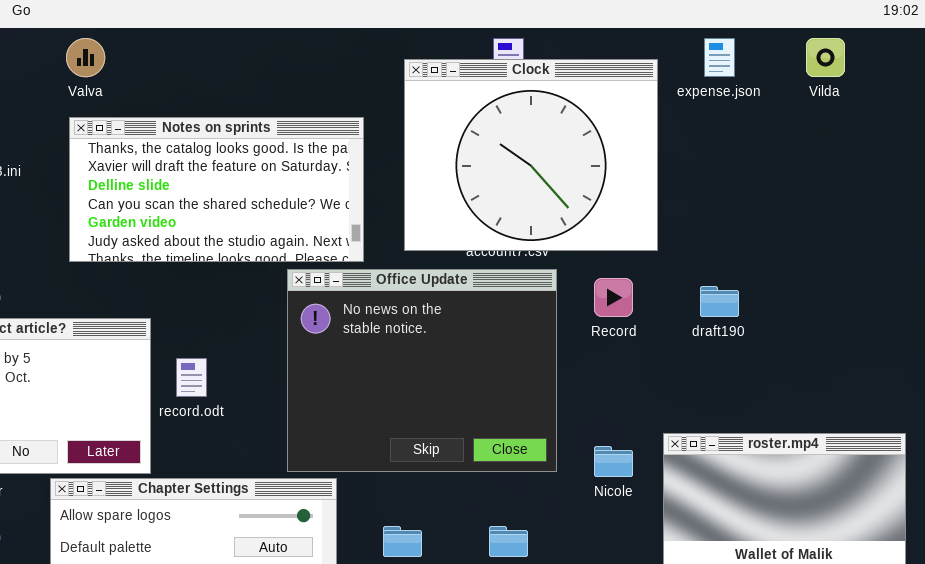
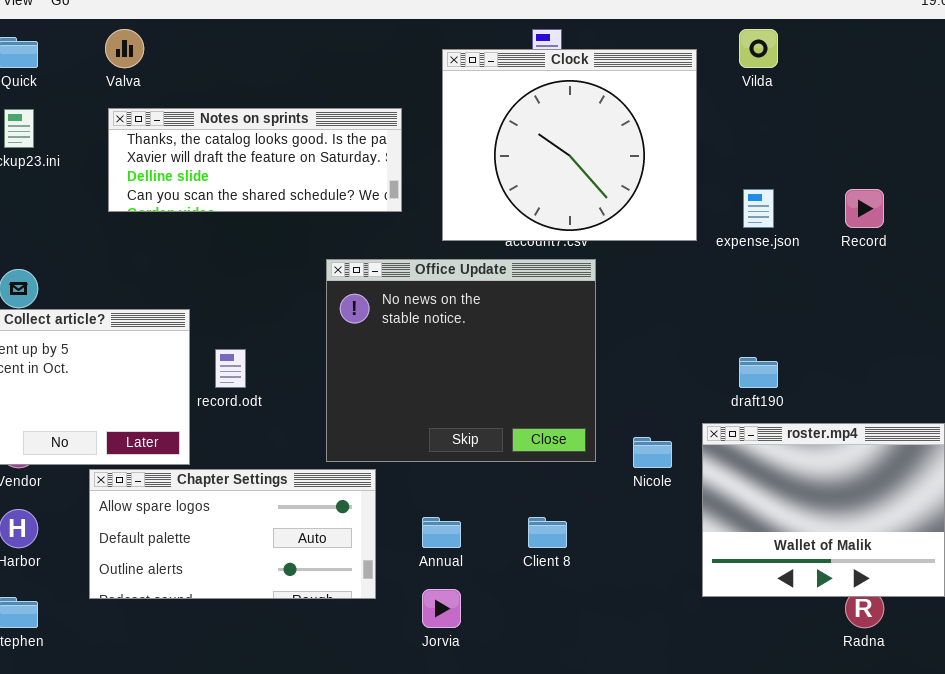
expense.json: [704,38,735,77] -> [743,189,774,228], moved
Vilda: [806,38,845,77] -> [739,29,778,68], moved
Notes on sprints: [69,117,364,262] -> [108,108,402,212], resized
Record: [594,278,633,317] -> [845,189,884,228], moved
draft190: [700,286,739,317] -> [739,357,778,388], moved

